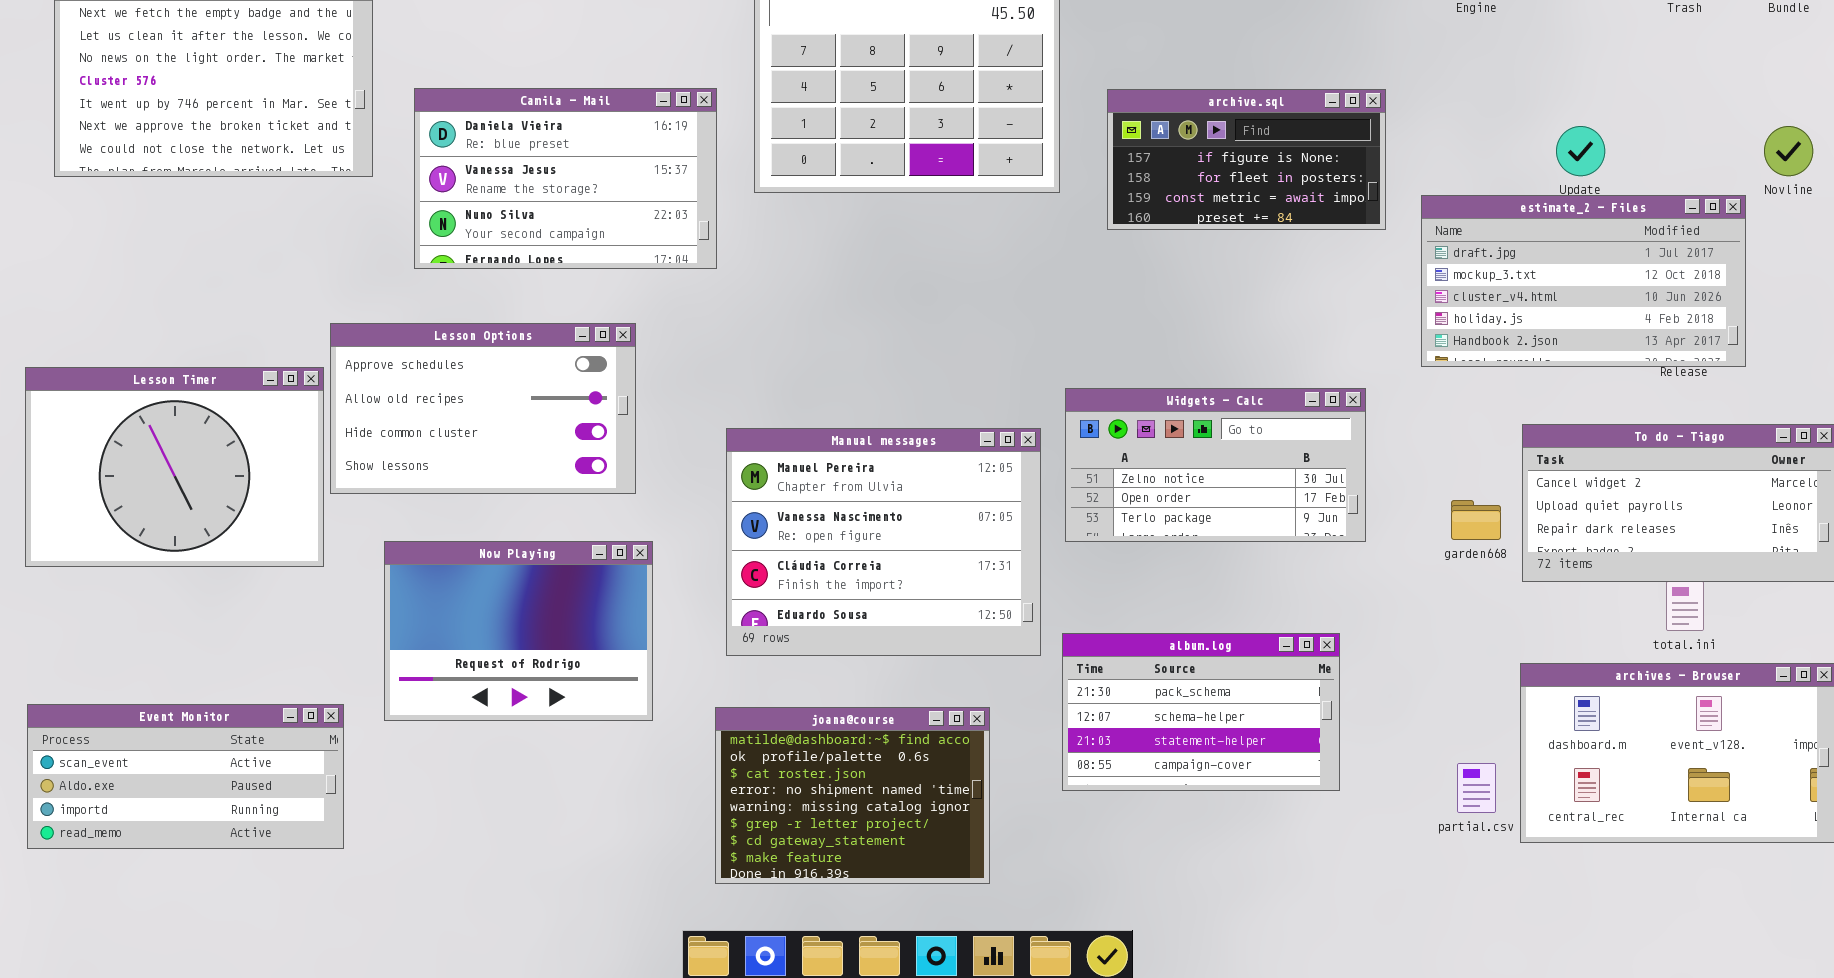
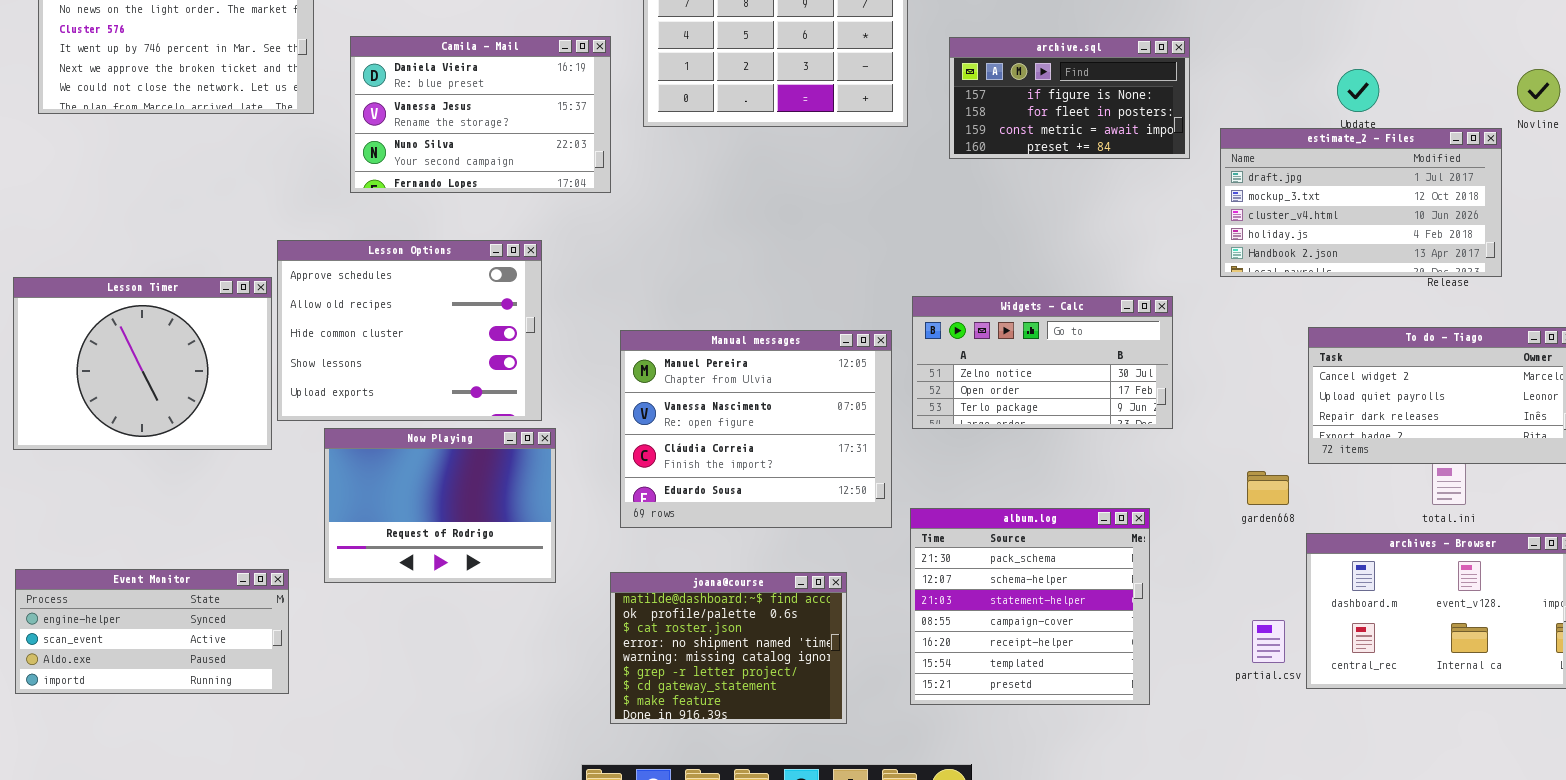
Lesson Options: [330,323,636,494] -> [277,240,542,421], resized
garden668: [1451,500,1501,540] -> [1247,471,1289,505], moved
album.log: [1062,633,1340,791] -> [910,508,1150,705], resized
Event Monitor: [27,704,344,849] -> [15,569,289,694], scrolled up 1 row

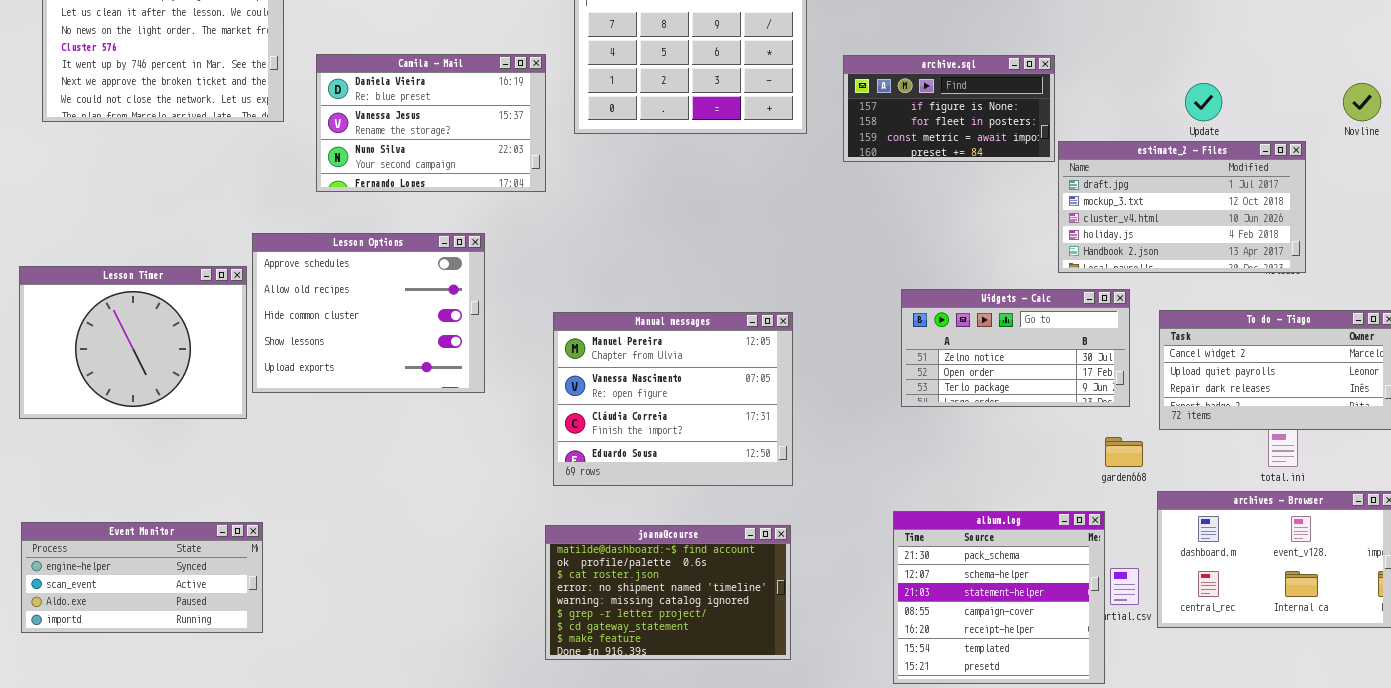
estimate_2 - Files: [1220,128,1502,277] -> [1058,141,1306,273], moved
Widgets - Calc: [912,296,1173,429] -> [901,289,1130,407], moved
Now Playing: [324,428,556,583] -> none, closed
album.log: [910,508,1150,705] -> [893,511,1105,684], moved
joana@course: [610,572,847,724] -> [545,525,791,660], resized

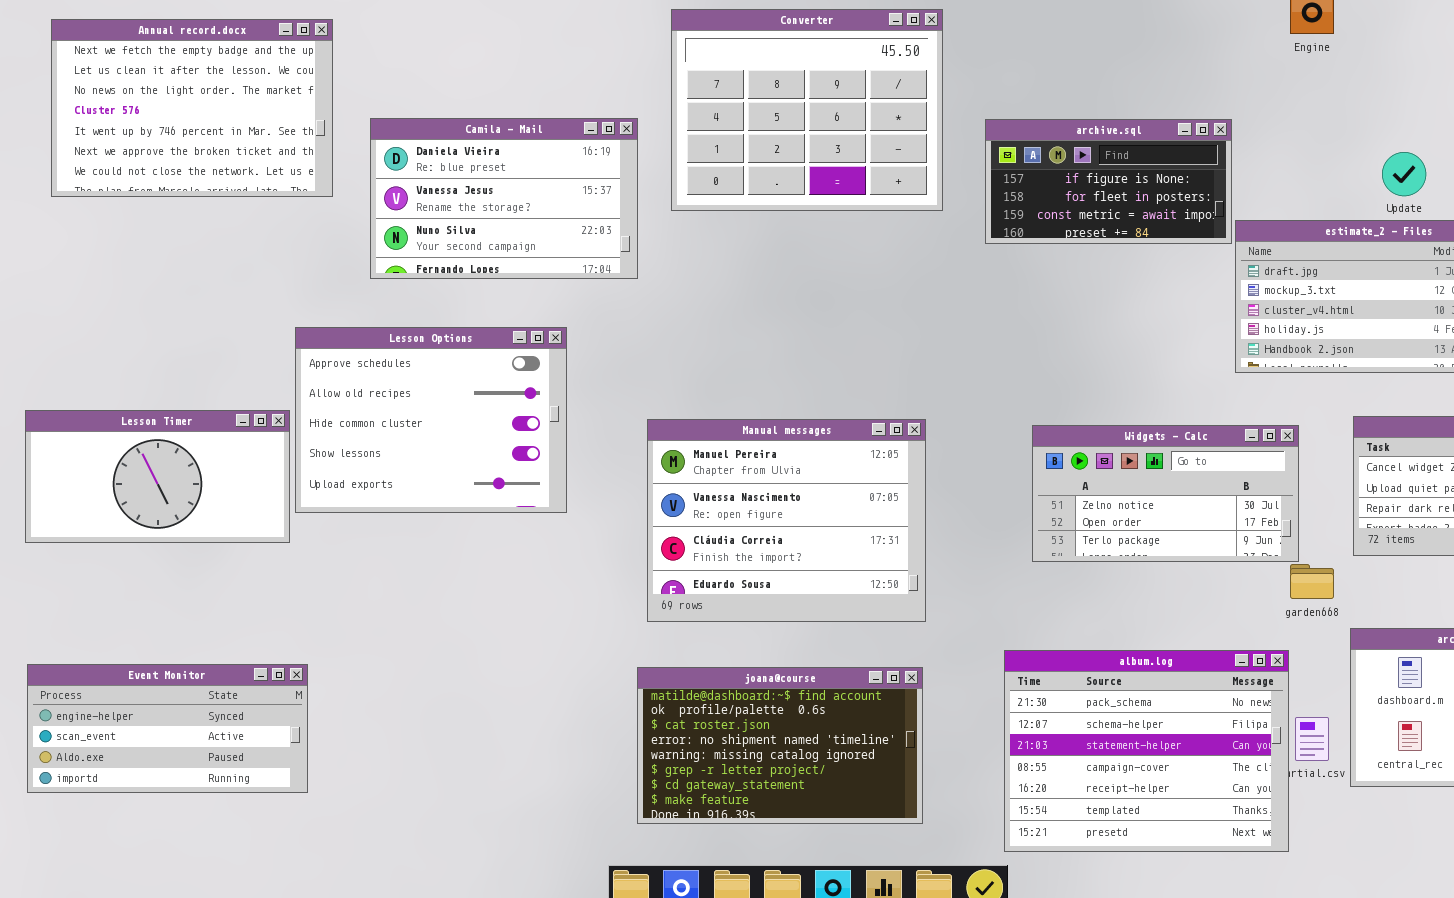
Lesson Timer: [19,266,247,419] -> [25,410,290,543], resized
Widgets - Calc: [901,289,1130,407] -> [1032,425,1299,562], moved
album.log: [893,511,1105,684] -> [1004,650,1289,852], resized

